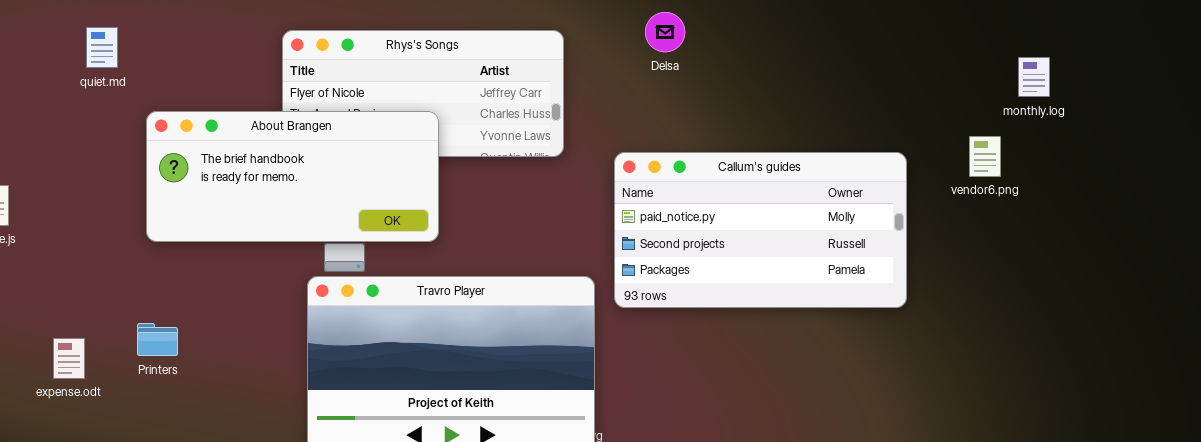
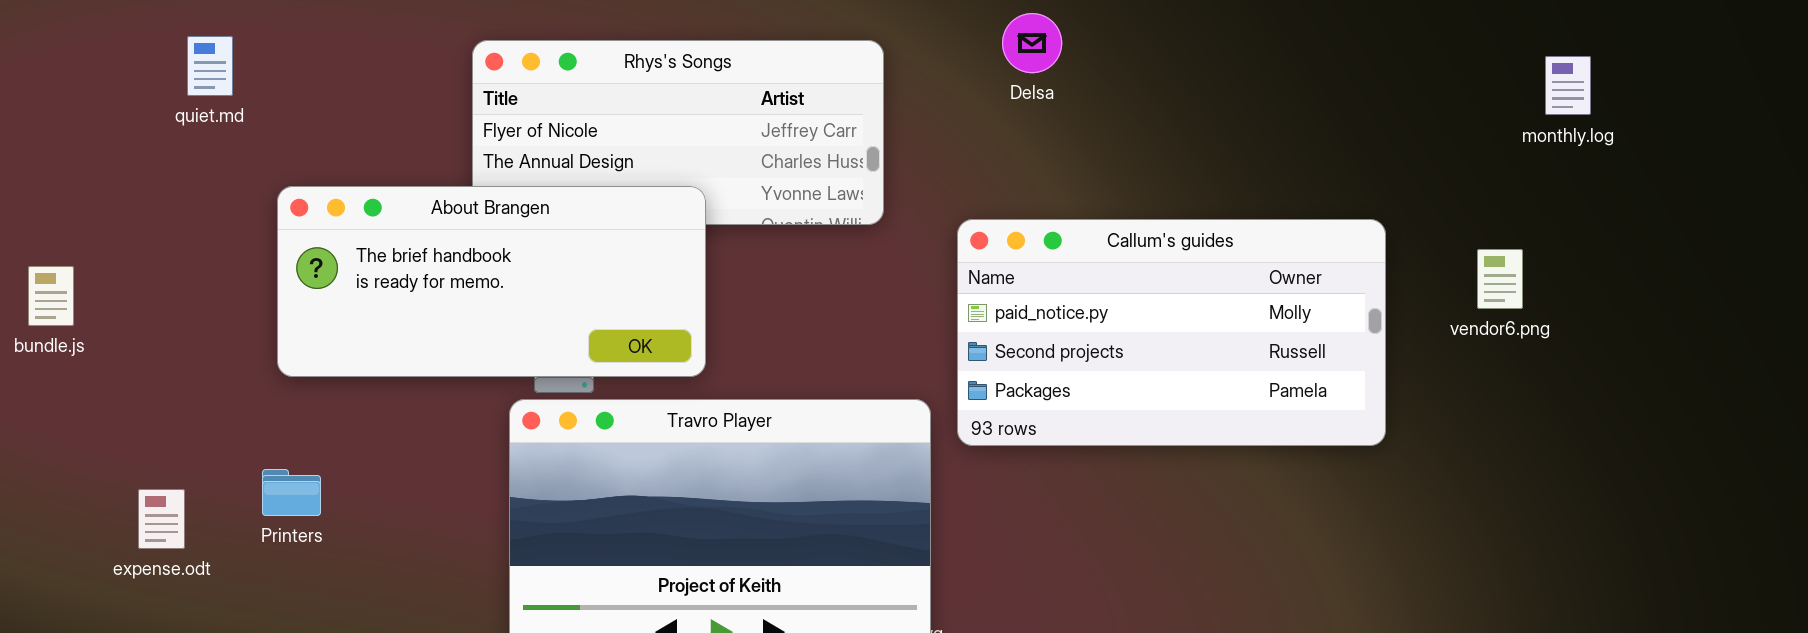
monthly.log: [1018,57,1050,97] -> [1545,56,1591,115], moved
About Brangen: [146,111,439,242] -> [277,186,706,377], moved
vendor6.png: [969,136,1001,177] -> [1477,249,1523,309], moved

